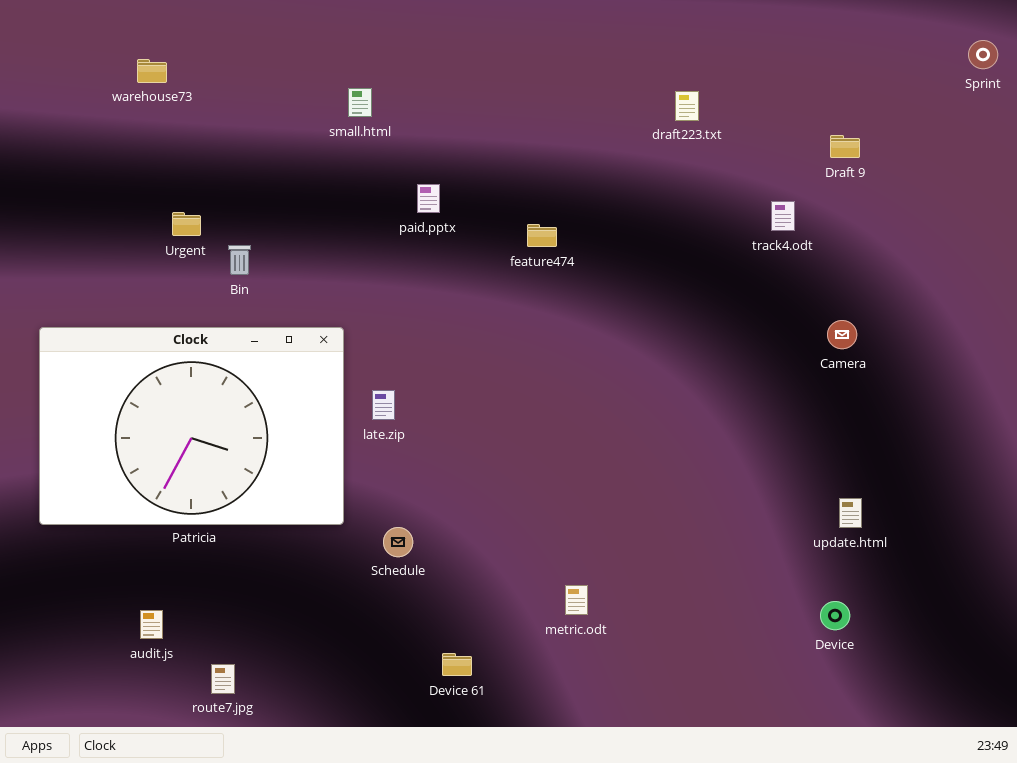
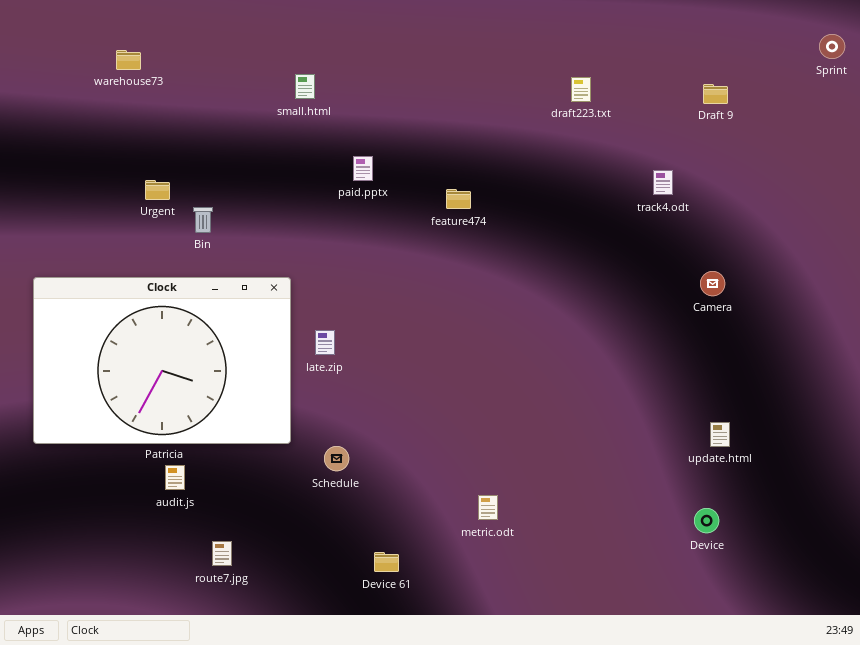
Draft 9: [830,135,860,158] -> [703,84,728,104], moved
audit.js: [140,610,163,639] -> [165,465,185,490], moved
route7.jpg: [211,664,235,694] -> [212,541,232,566], moved

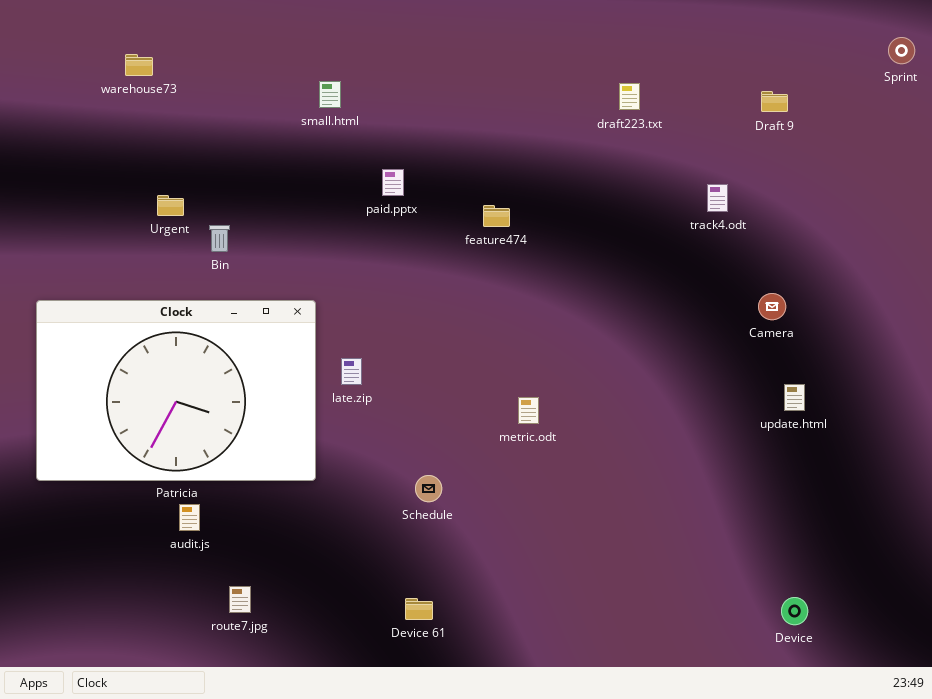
update.html: [710,422,730,447] -> [784,384,805,411], moved
Schedule: [324,446,349,471] -> [415,475,442,502], moved
metric.odt: [478,495,498,520] -> [518,397,539,424], moved
Device: [694,508,719,533] -> [781,597,808,625], moved

